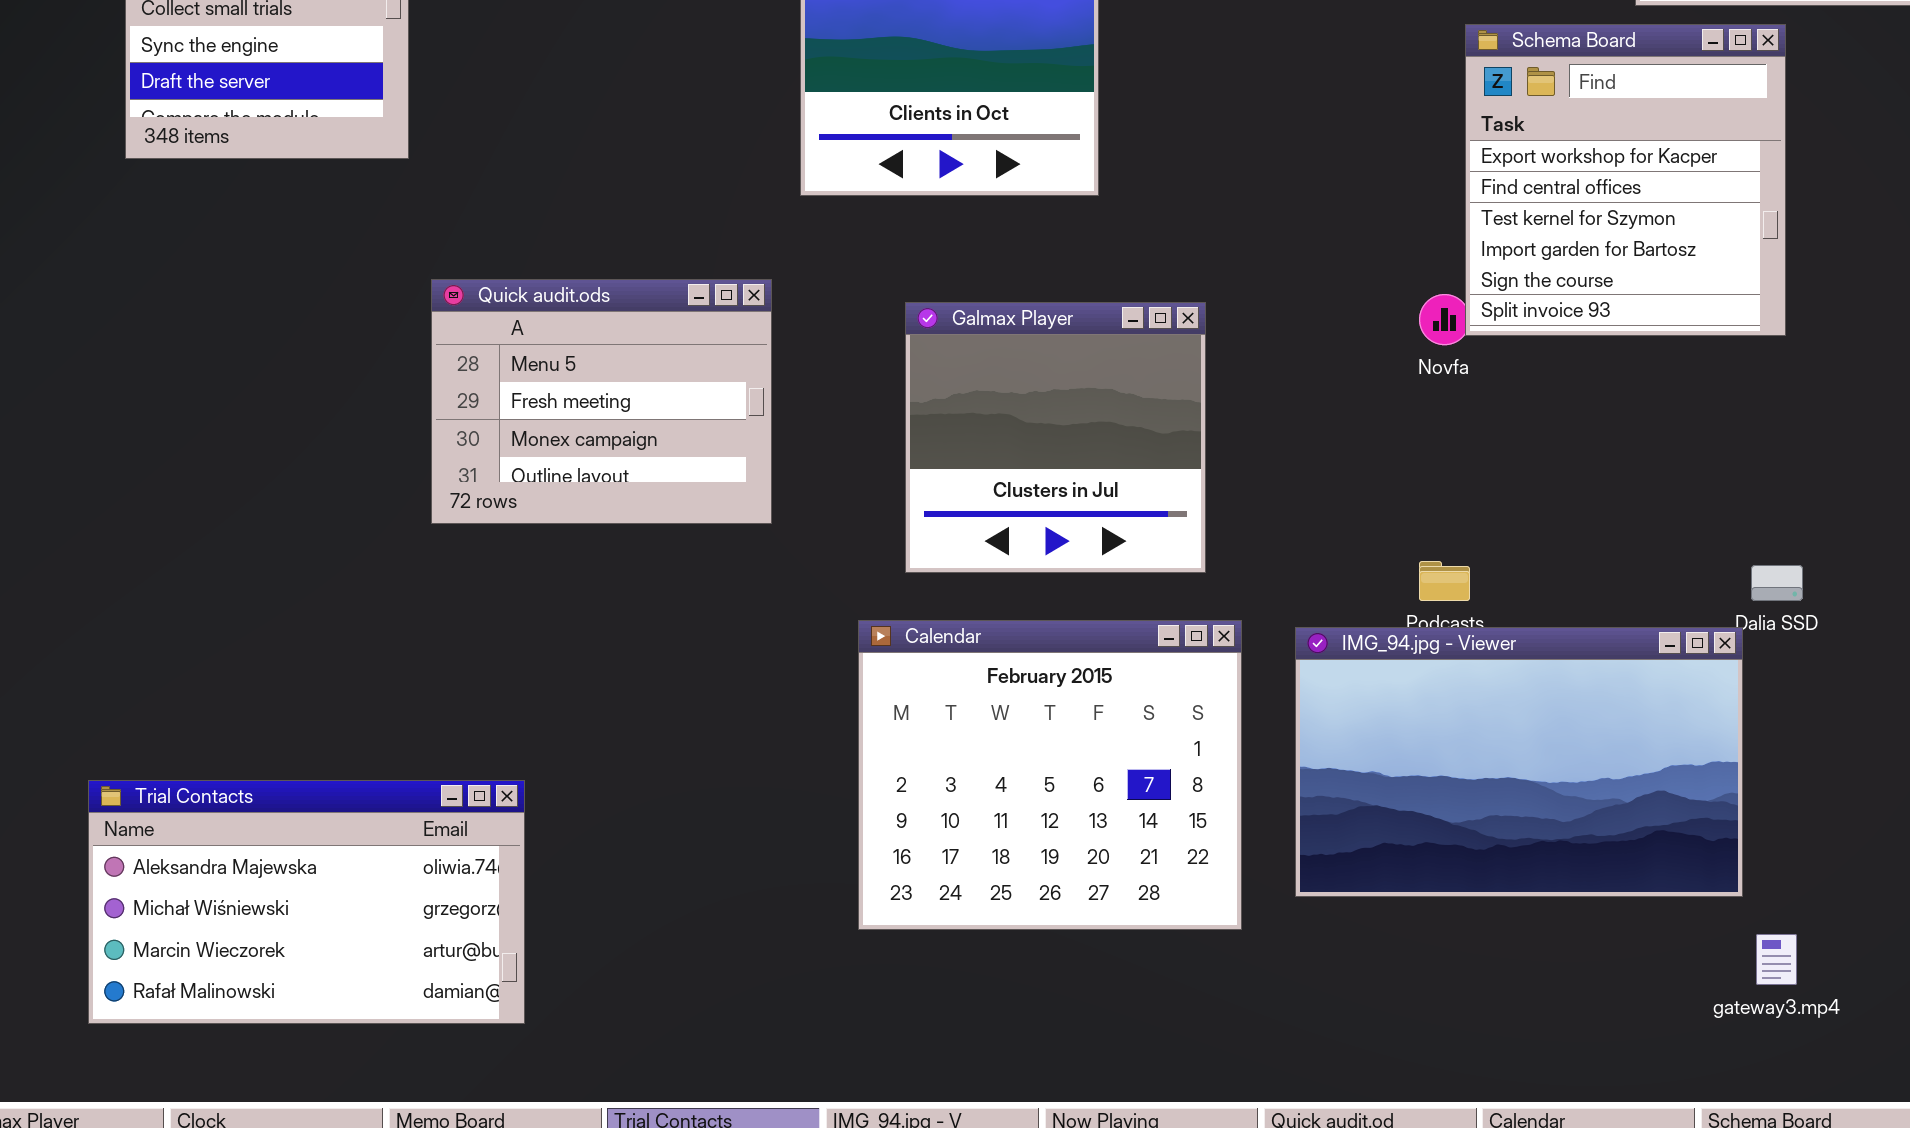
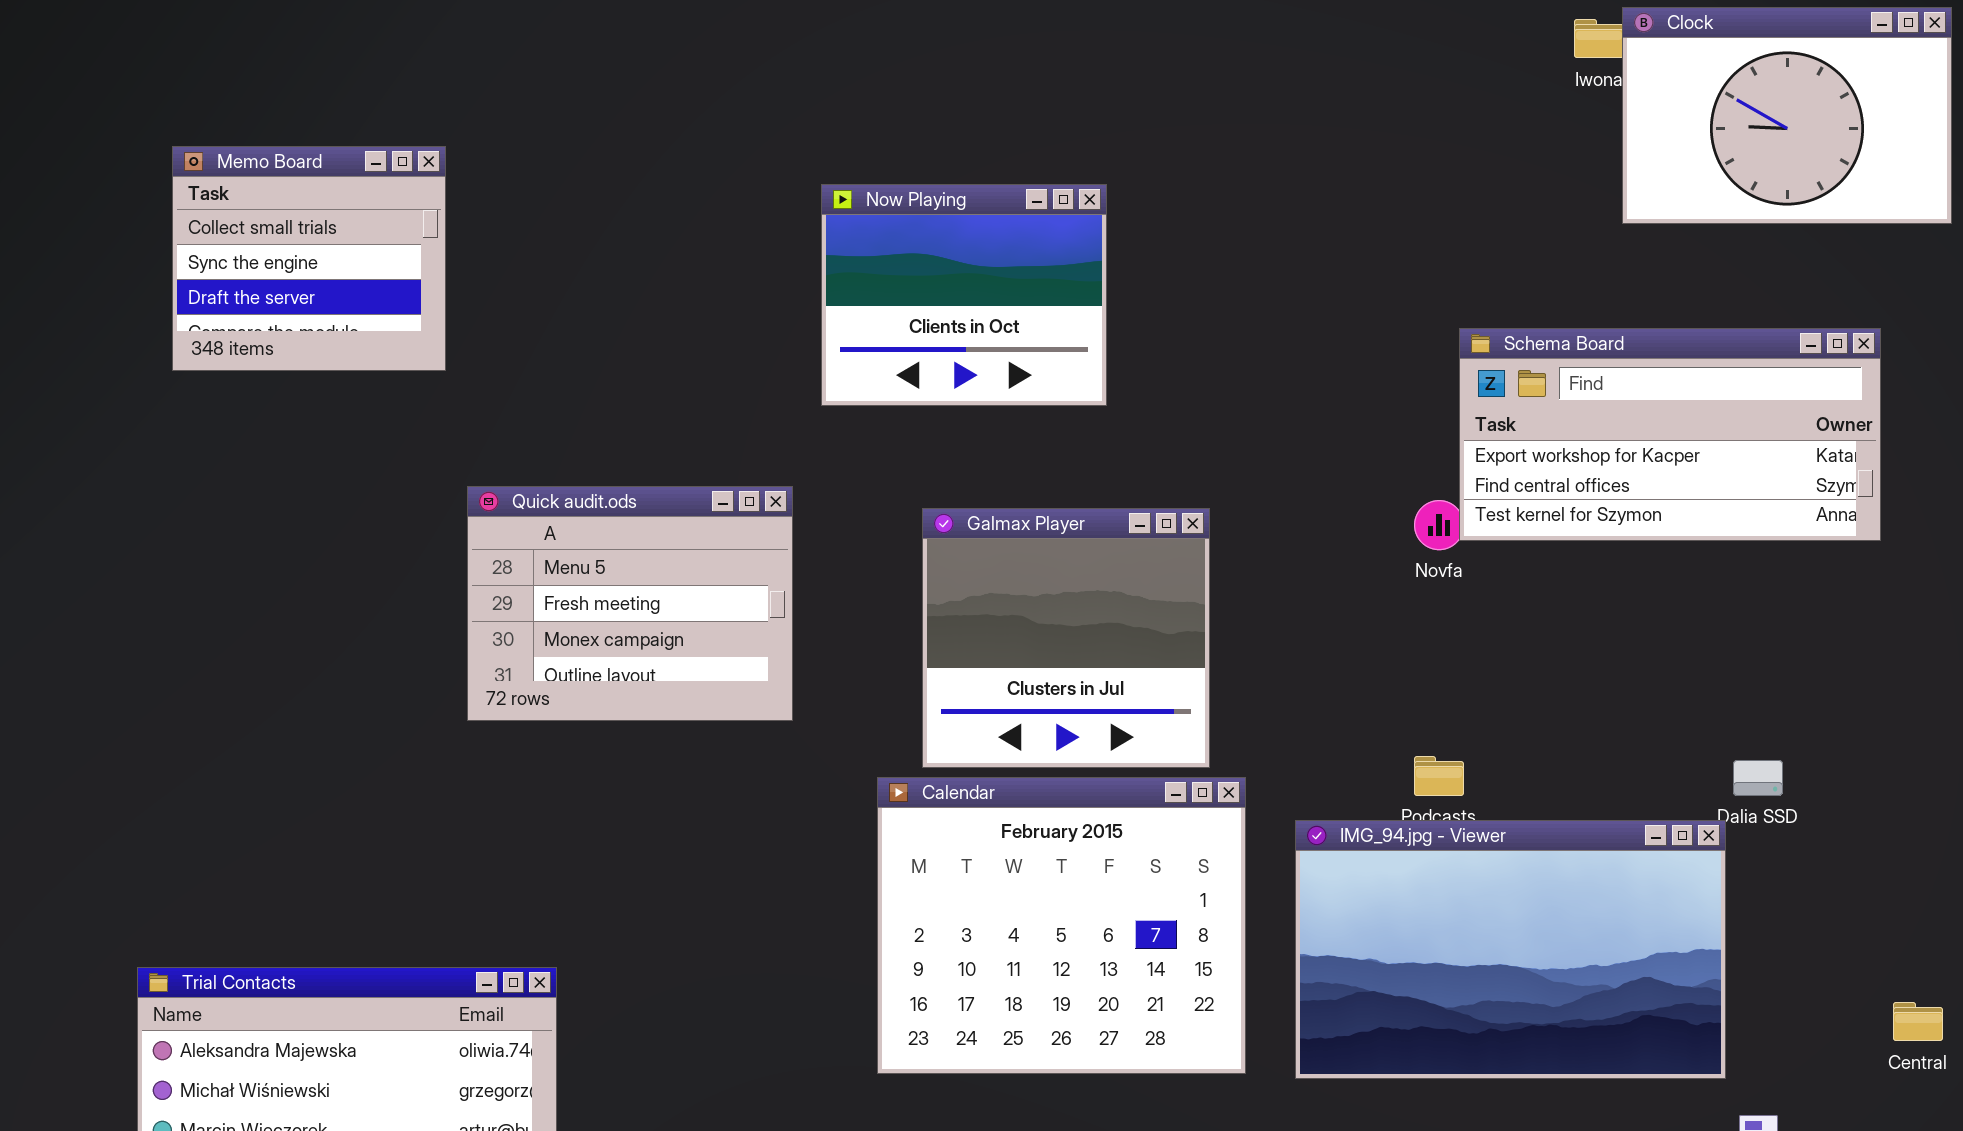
Schema Board: [1465,24,1786,336] -> [1459,328,1881,541], resized
Calendar: [858,620,1242,930] -> [877,777,1246,1074], moved

